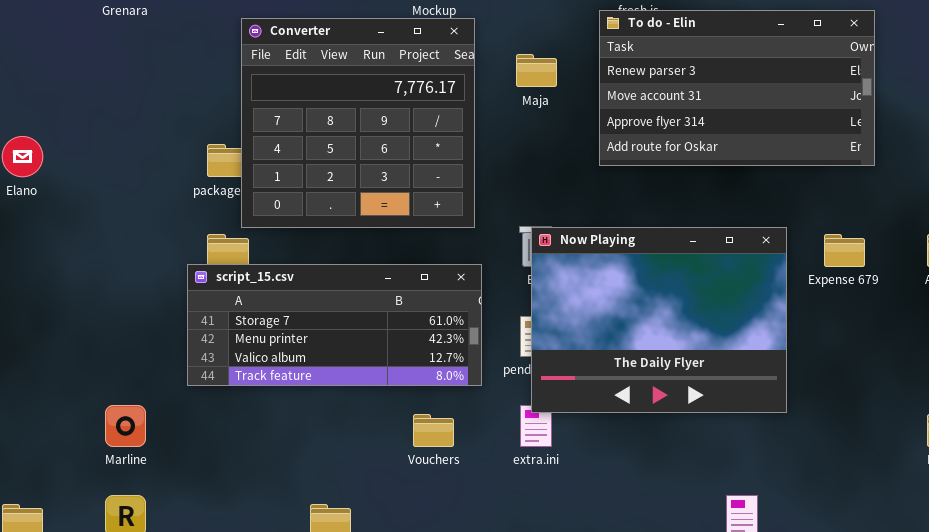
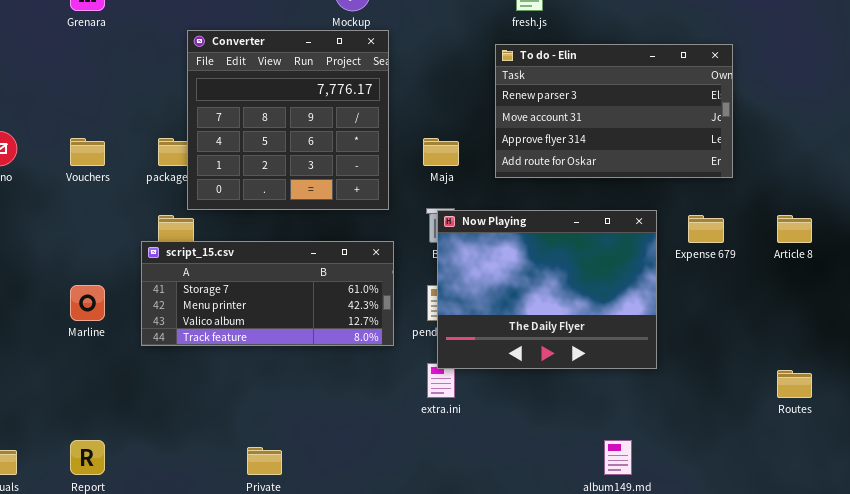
To do - Elin: [599,10,875,166] -> [495,44,733,178], moved
Maja: [516,54,557,87] -> [423,138,459,166], moved
Marline: [105,405,146,447] -> [70,285,105,321], moved
Vouchers: [413,414,454,447] -> [70,138,105,166], moved

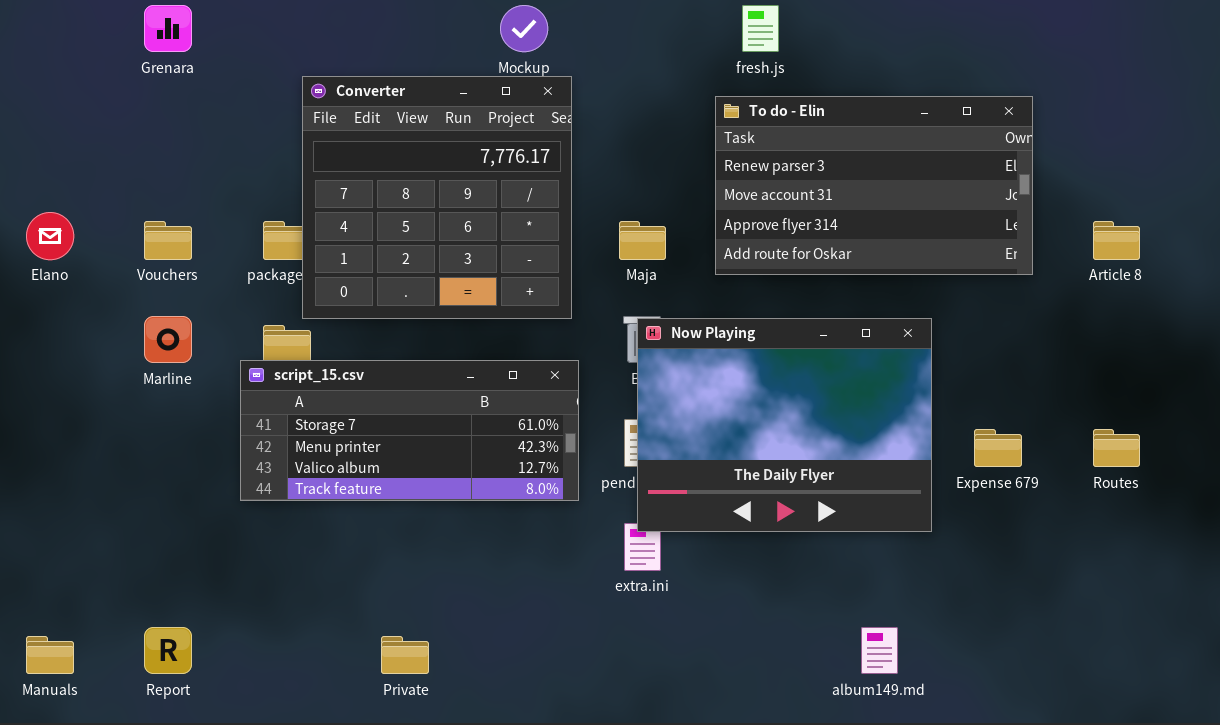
Expense 679: [688,215,724,243] -> [974,429,1022,467], moved
Article 8: [777,215,812,243] -> [1093,221,1140,260], moved
Marline: [70,285,105,321] -> [144,316,192,363], moved
Routes: [777,370,812,398] -> [1093,429,1140,467], moved

